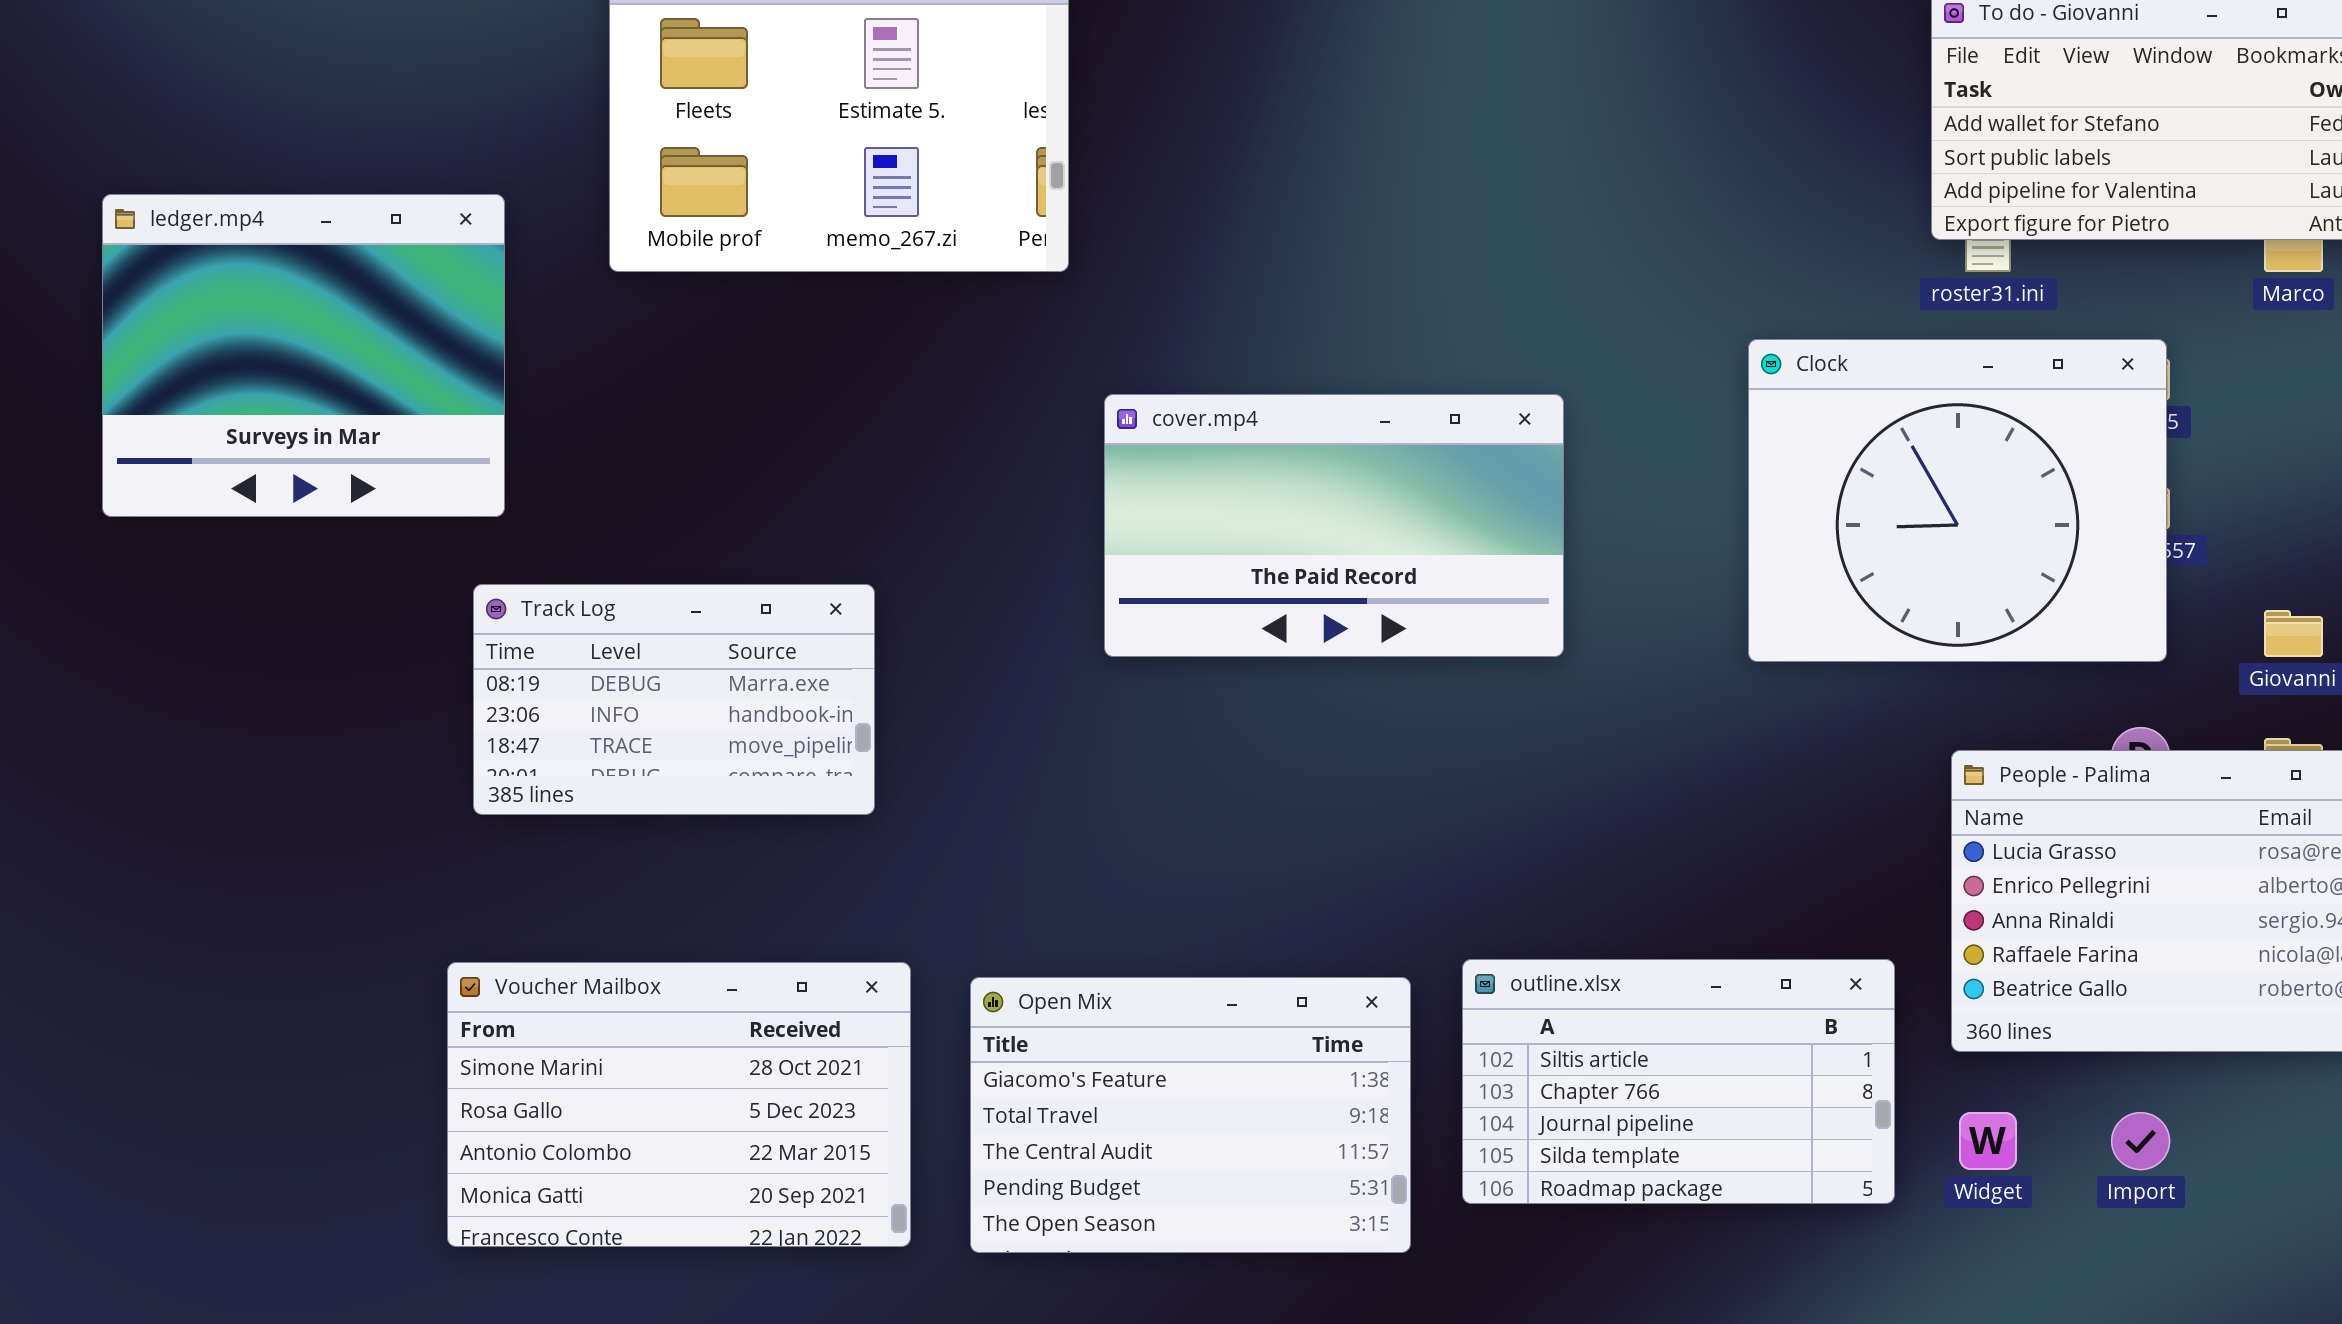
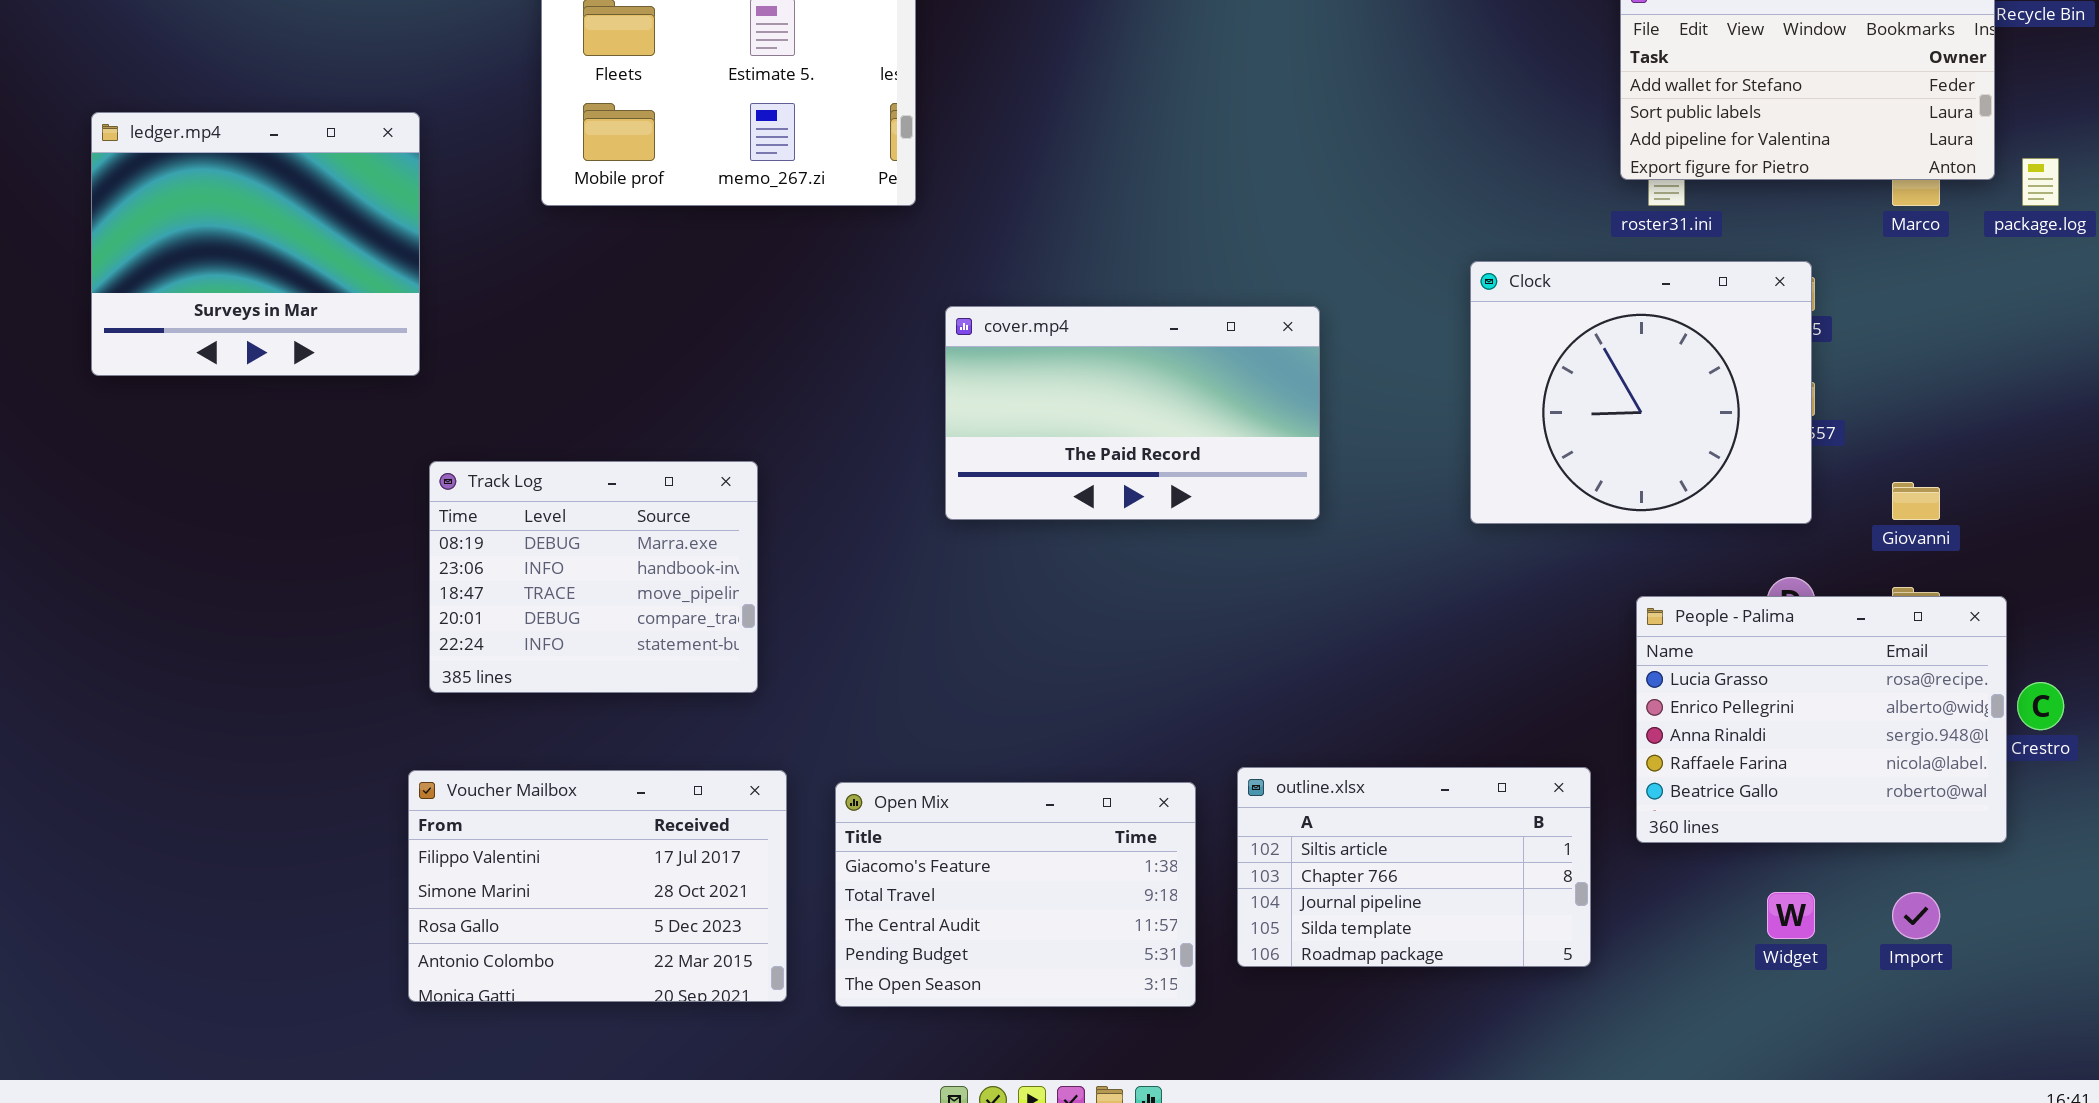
ledger.mp4: [102,194,505,517] -> [91,112,420,376], moved
Track Log: [473,584,875,815] -> [429,461,758,693], resized
Voucher Mailbox: [447,962,911,1247] -> [408,770,787,1002], scrolled up 1 row
Widget: [1959,1112,2017,1170] -> [1767,892,1815,939], moved
Import: [2111,1112,2170,1170] -> [1892,892,1940,939], moved

